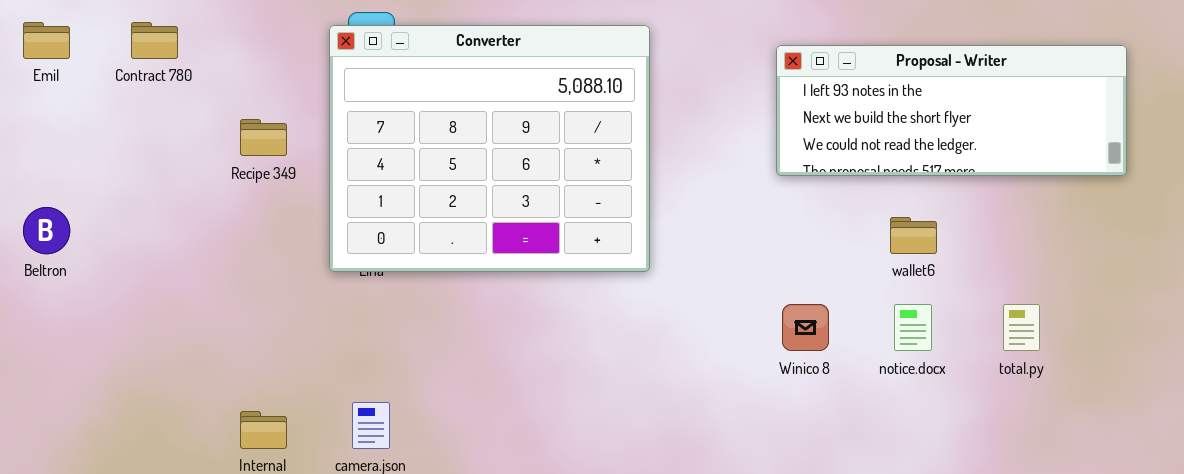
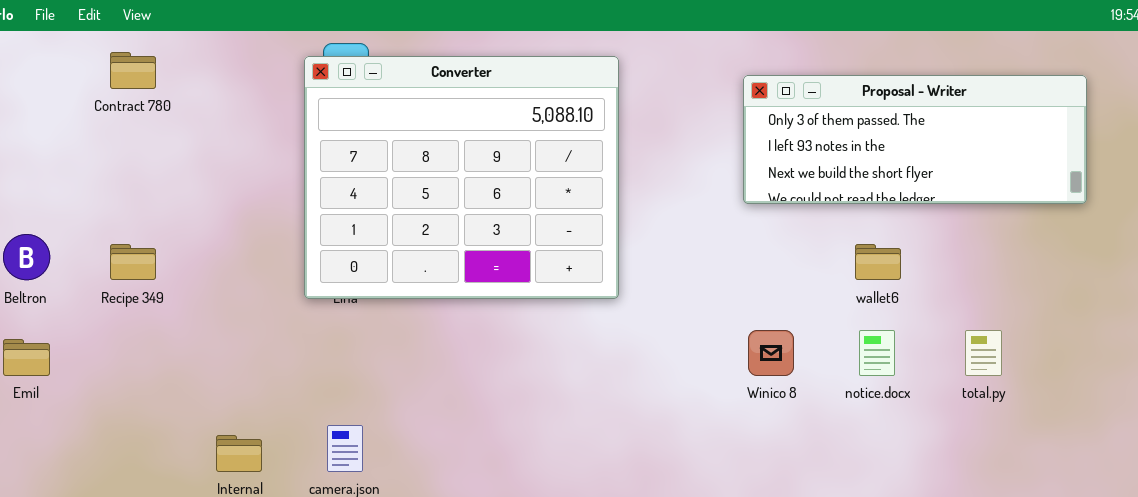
Emil: [23,22,70,59] -> [3,339,50,376], moved
Proposal - Writer: [776,45,1127,176] -> [743,75,1087,204], scrolled up 1 row
Recipe 349: [240,119,287,156] -> [110,244,156,280], moved

